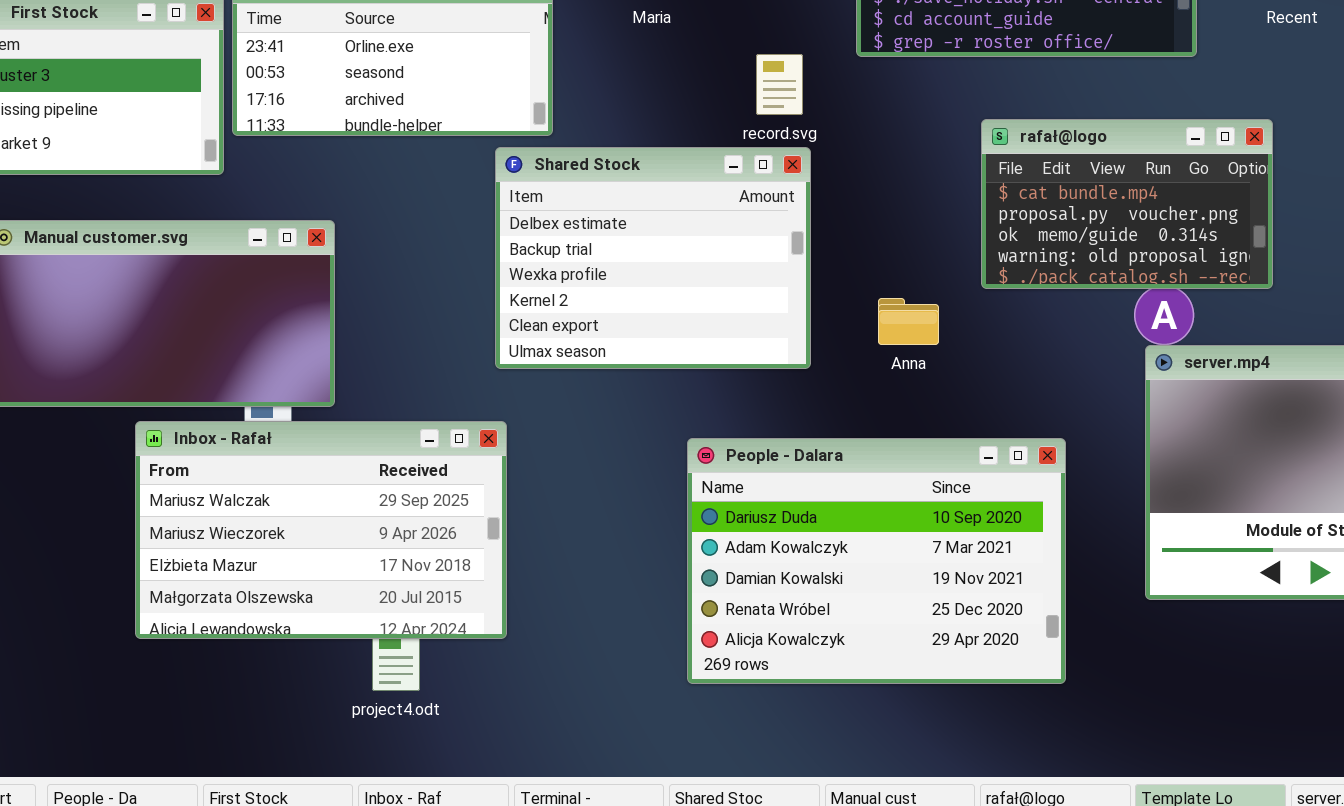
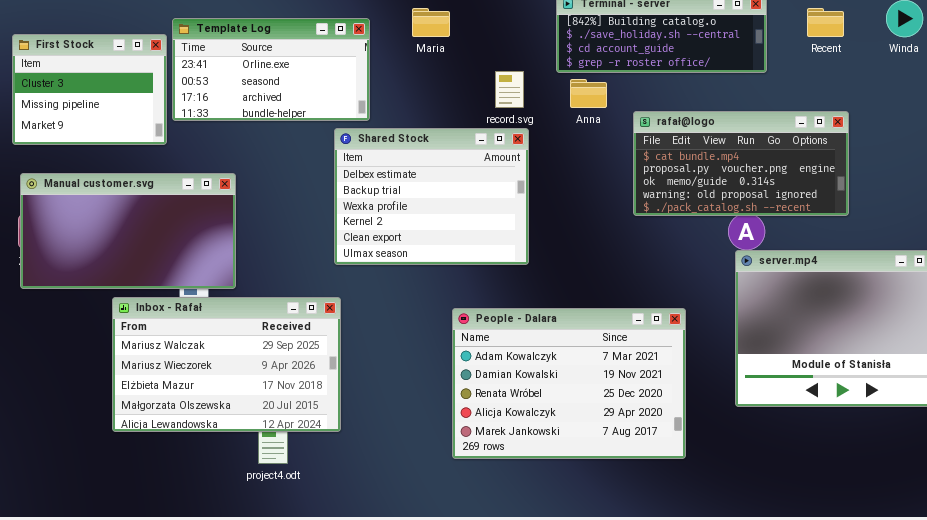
rafał@logo: [981,119,1273,289] -> [633,111,849,216], resized
Anna: [878,298,939,345] -> [570,79,607,108], moved
People - Dalara: [687,438,1066,684] -> [452,308,686,459], scrolled down 1 row

